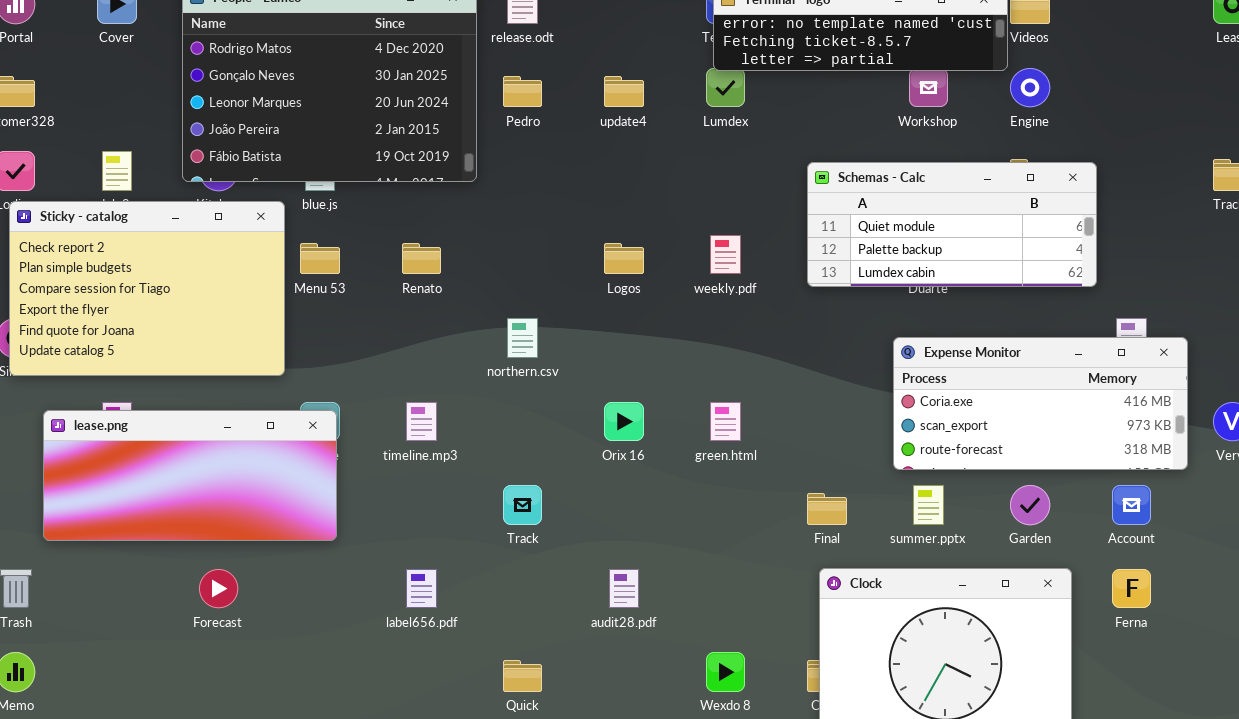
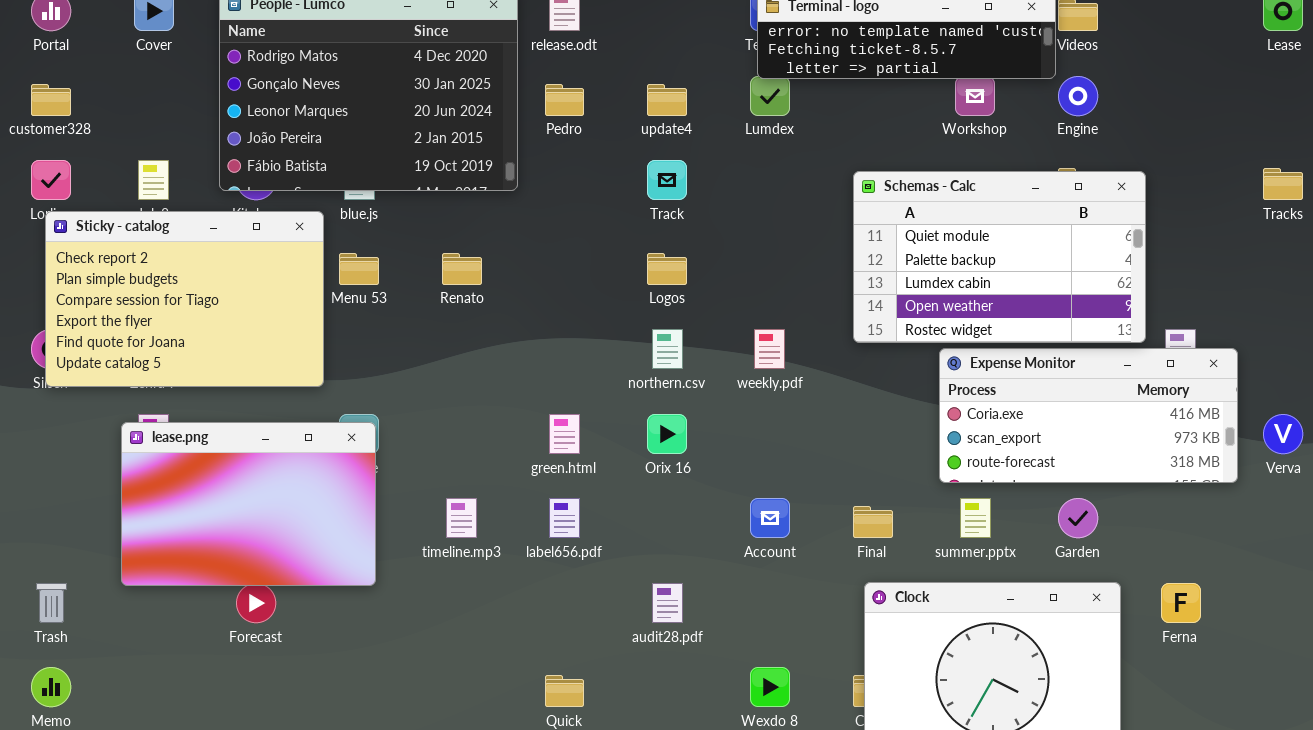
Schemas - Calc: [807,162,1097,287] -> [853,171,1146,343], resized
weekly.pdf: [710,235,741,274] -> [754,329,785,369], moved
northern.csv: [507,318,538,358] -> [652,329,683,369], moved
timeline.mp3: [406,402,437,441] -> [446,498,477,538], moved
green.html: [710,402,741,441] -> [549,414,580,454], moved
lease.png: [43,410,337,541] -> [121,422,376,586], resized
Track: [503,485,542,525] -> [647,160,687,200], moved
Account: [1112,485,1151,525] -> [750,498,790,538], moved
label656.pdf: [406,569,437,608] -> [549,498,580,538], moved

